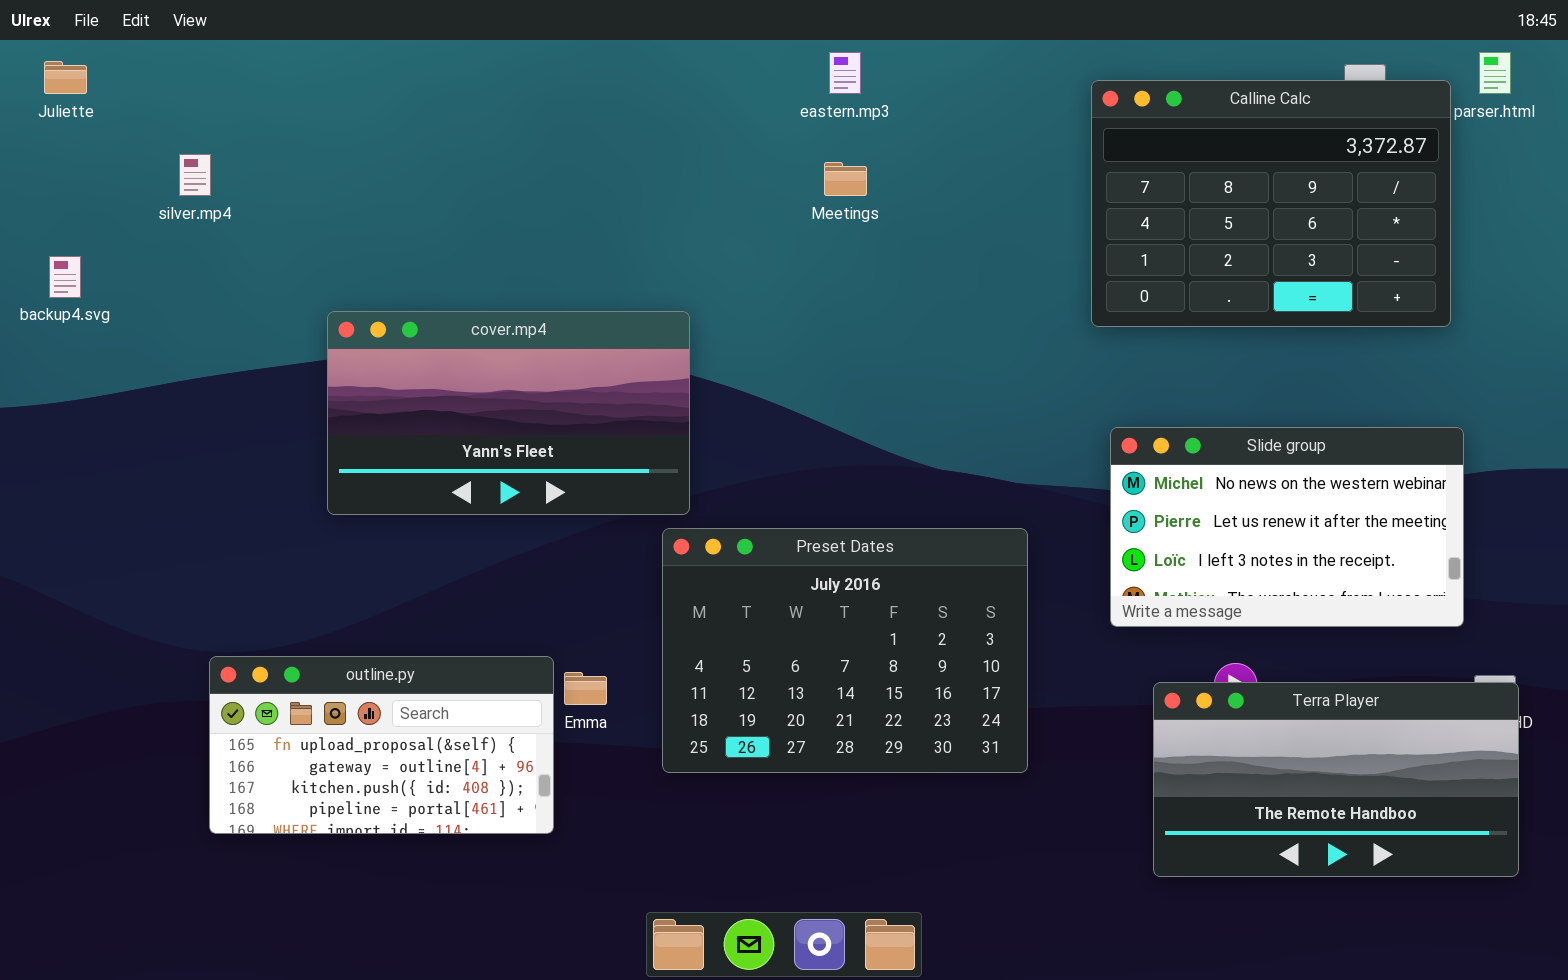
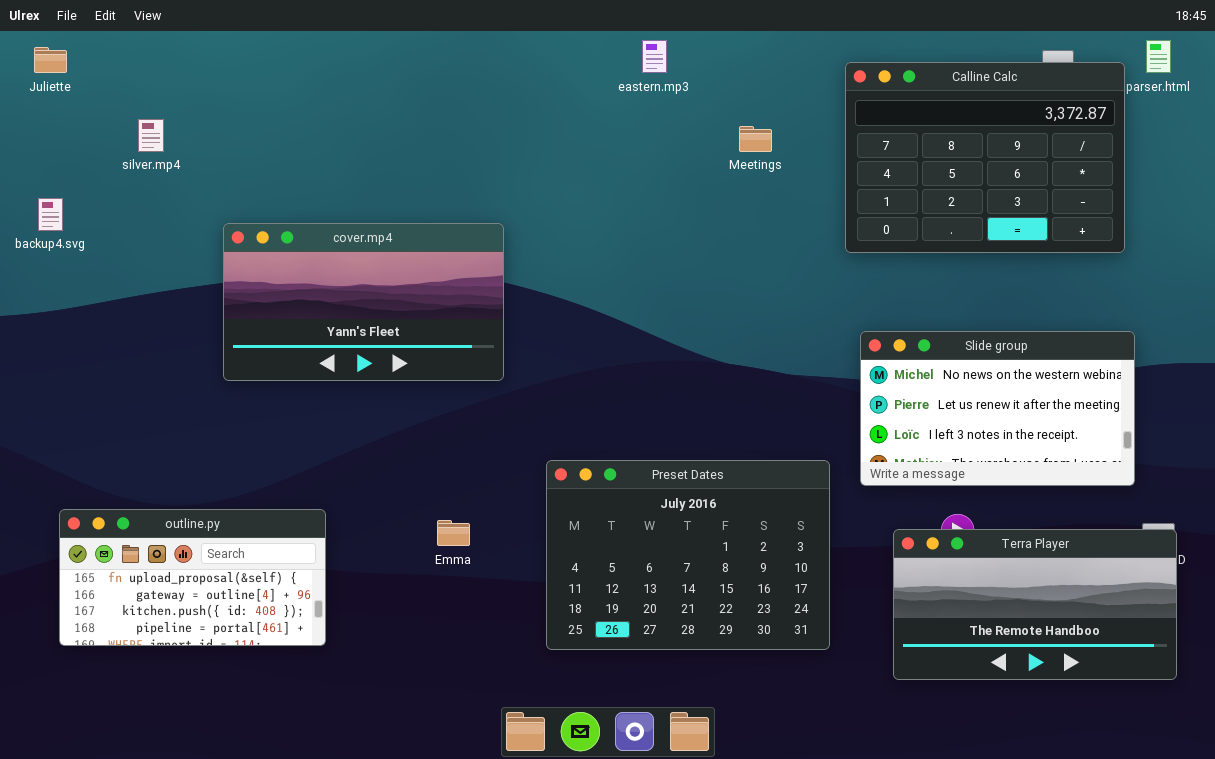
Meetings: [824,162,867,196] -> [739,126,772,152], moved
cover.mp4: [327,311,690,515] -> [223,223,504,381], moved
Preset Dates: [662,528,1028,773] -> [546,460,830,650], moved
outline.py: [209,656,554,834] -> [59,509,326,646], moved

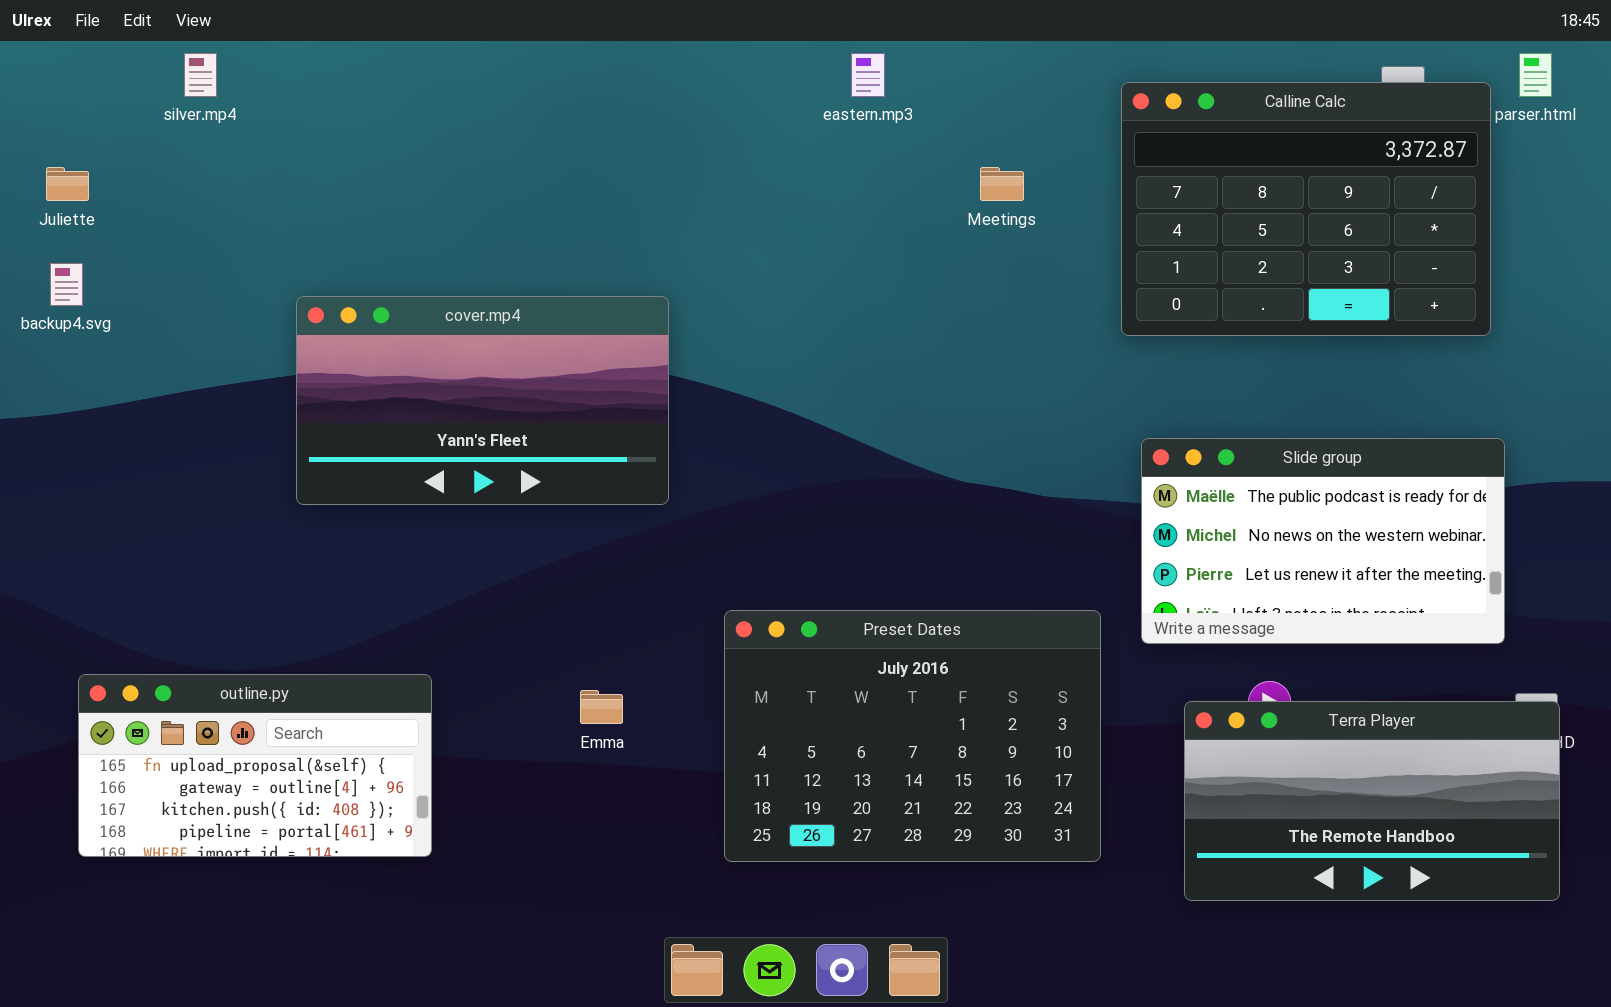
Juliette: [34,47,67,73] -> [46,167,89,201], moved
silver.mp4: [138,119,164,152] -> [184,53,217,97], moved
Slide group: [860,331,1135,486] -> [1141,438,1505,644], scrolled up 1 row

